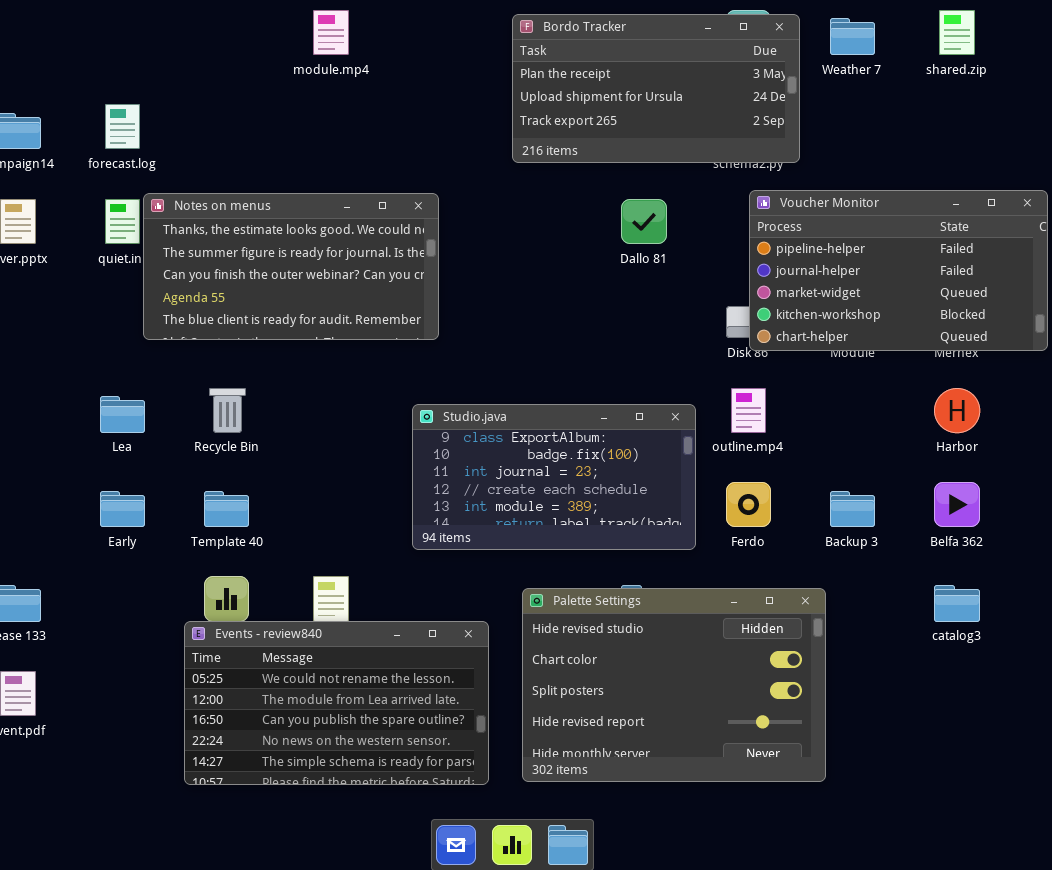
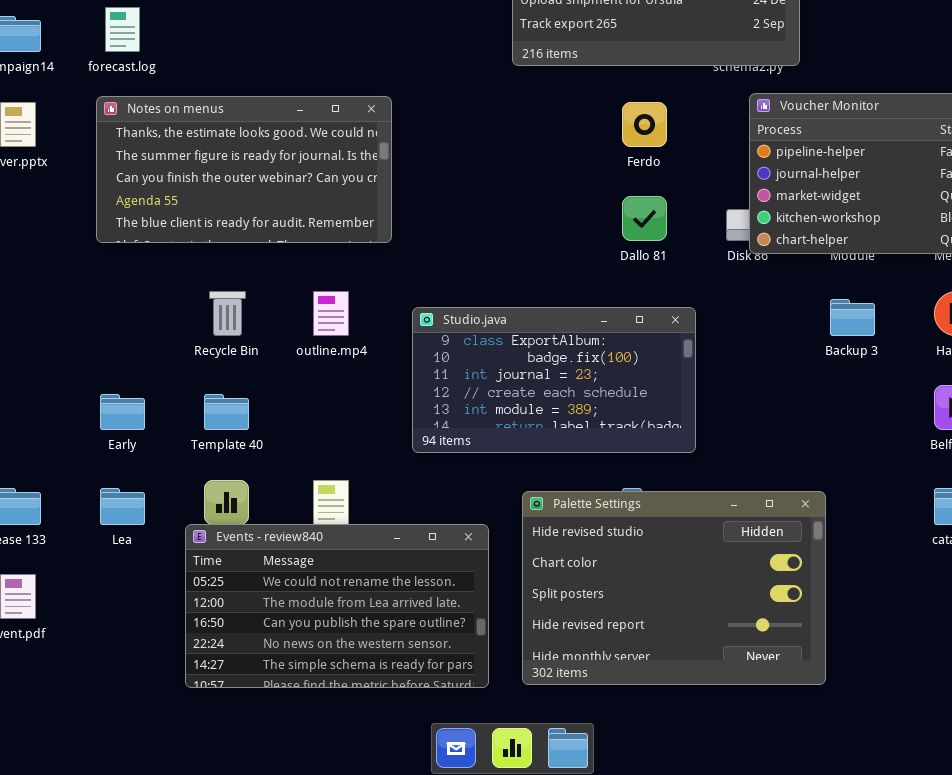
Notes on menus: [143,193,439,340] -> [96,96,392,243], moved
Dallo 81: [621,199,667,244] -> [622,196,667,241], moved
outline.mp4: [731,388,766,433] -> [313,291,349,336], moved
Lea: [100,396,145,433] -> [100,488,145,525], moved
Ferdo: [726,482,771,527] -> [622,102,667,147], moved
Backup 3: [830,491,875,527] -> [830,299,875,336], moved

